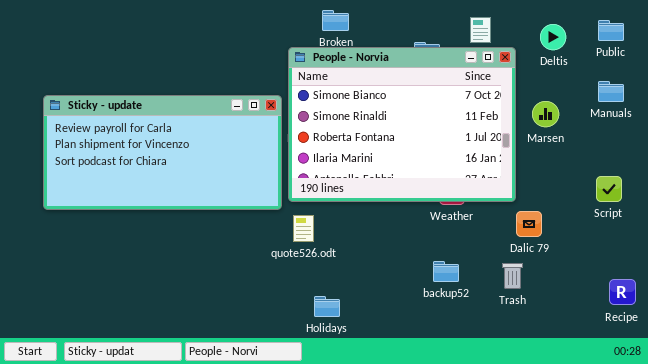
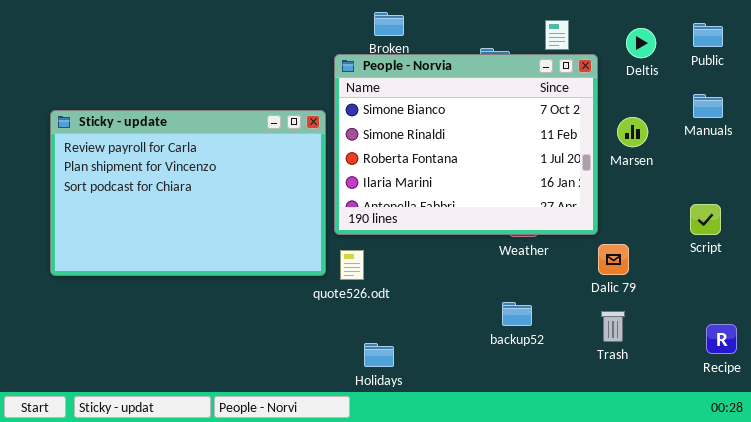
Sticky - update: [43,95,282,210] -> [50,110,326,276], resized
Trash: [502,263,523,289] -> [601,311,625,342], moved

